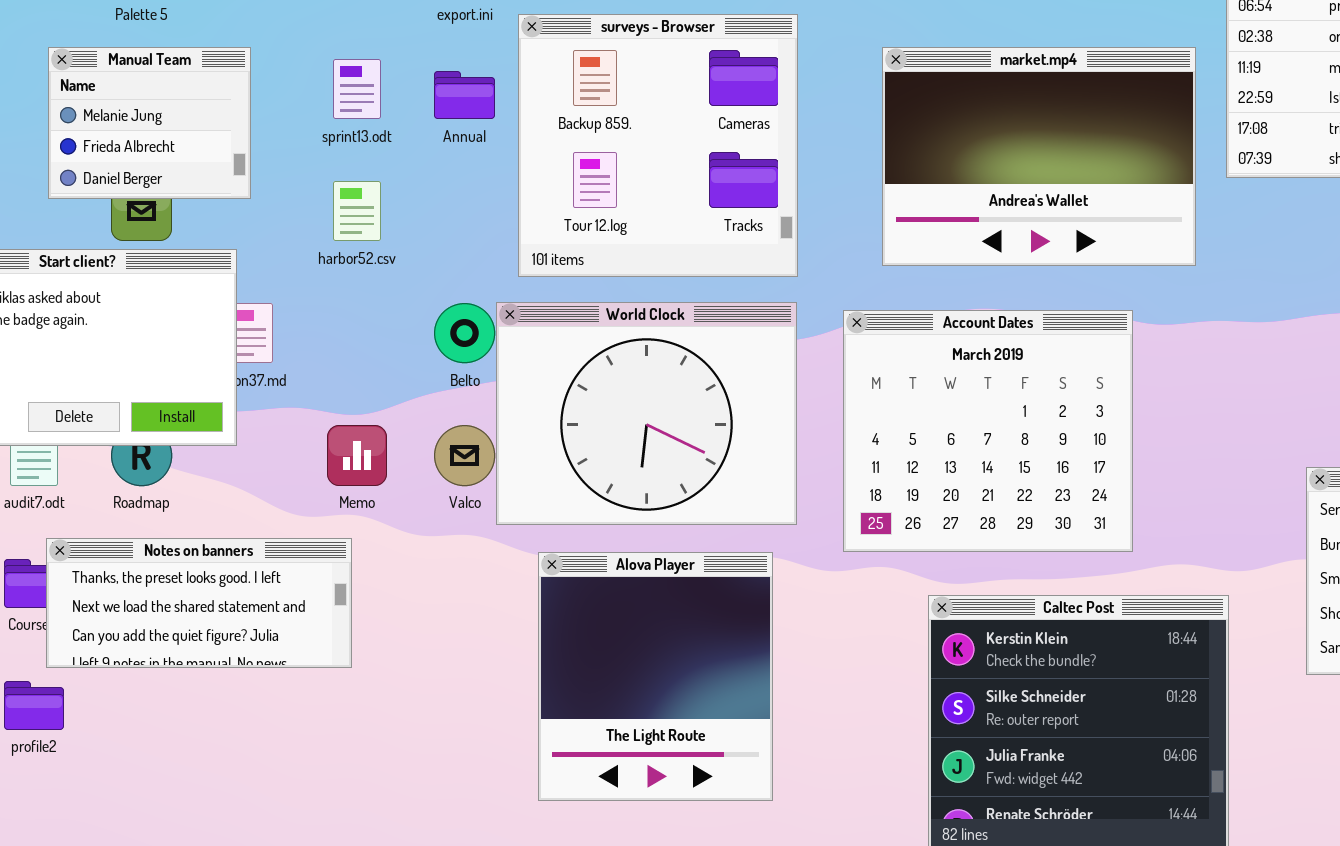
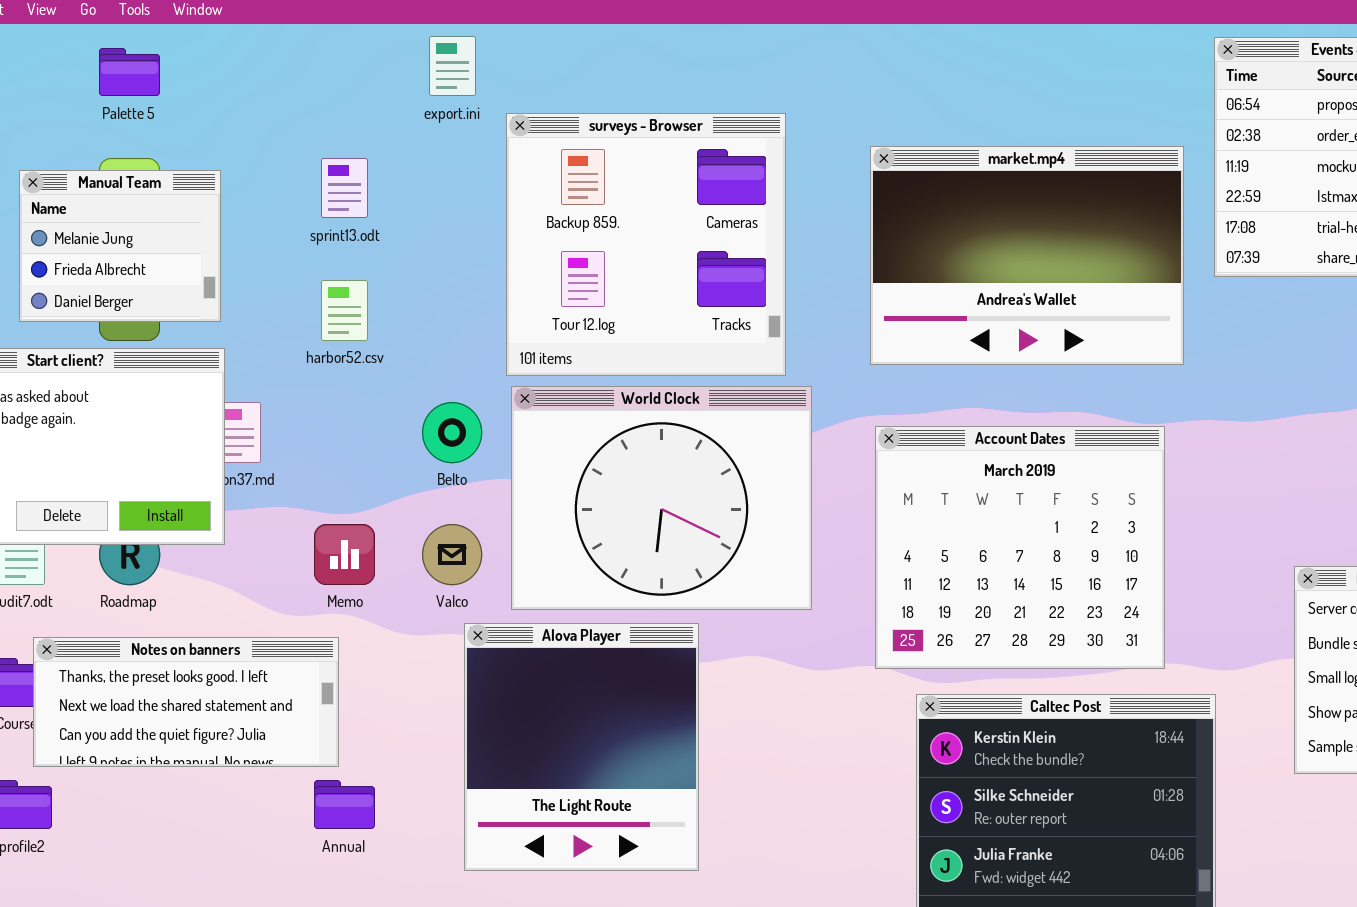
Manual Team: [48,47,251,199] -> [19,170,221,322], moved
Annual: [434,71,495,119] -> [314,780,375,829], moved
World Clock: [496,302,797,525] -> [511,386,812,610], moved
Account Dates: [843,310,1133,552] -> [875,426,1165,669], moved
Alova Player: [538,552,773,801] -> [464,623,699,871], moved

